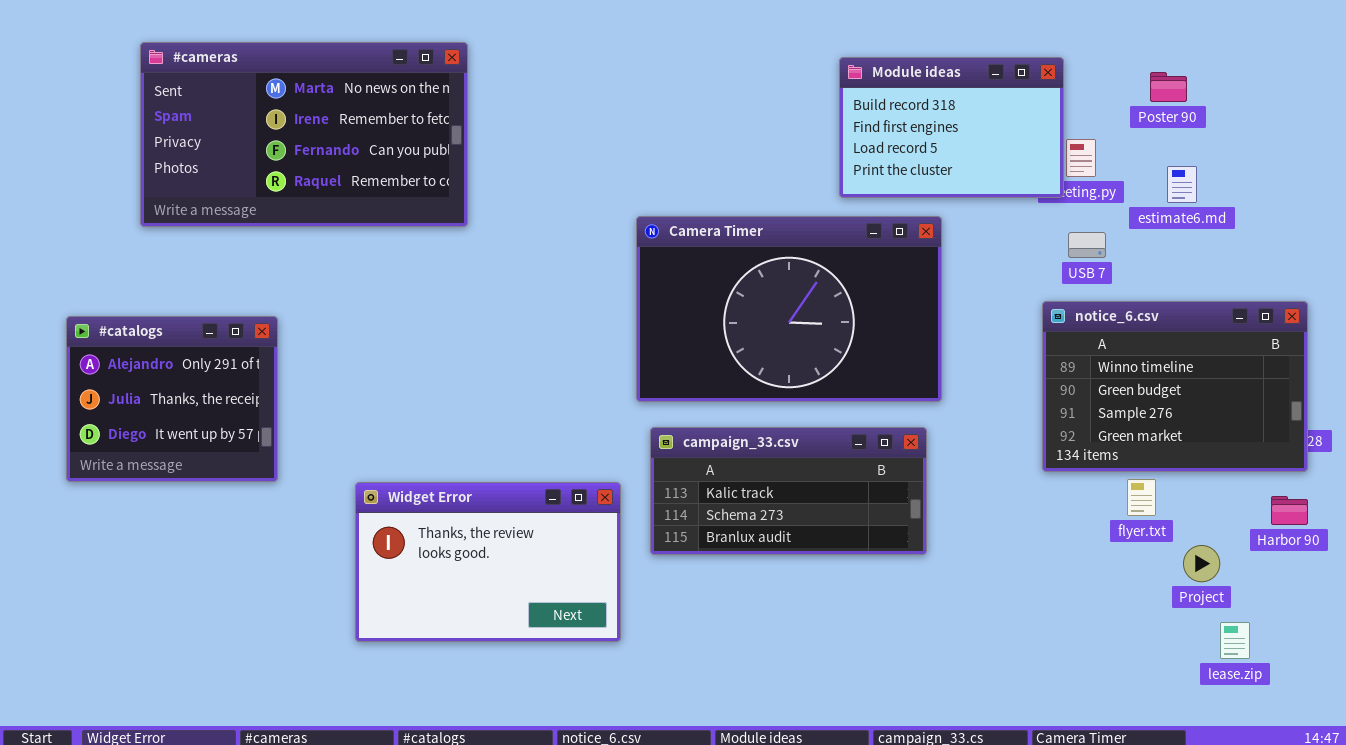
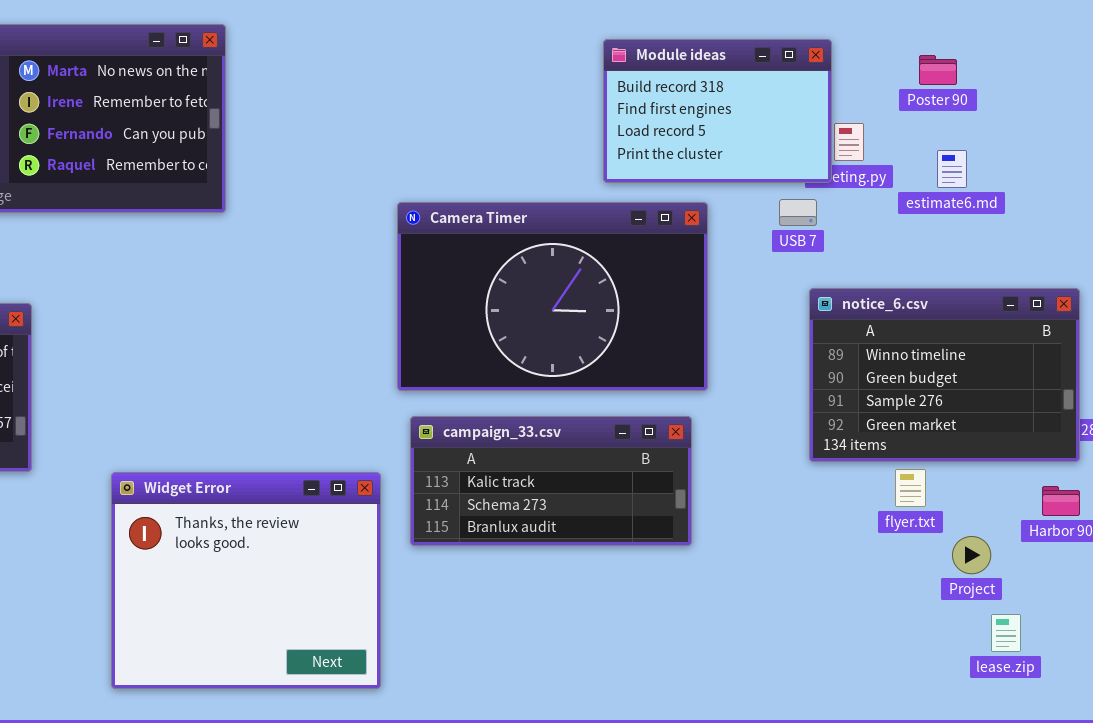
USB 7: [1068,232,1106,258] -> [779,199,817,226], moved
Widget Error: [355,482,621,642] -> [111,472,381,689], resized

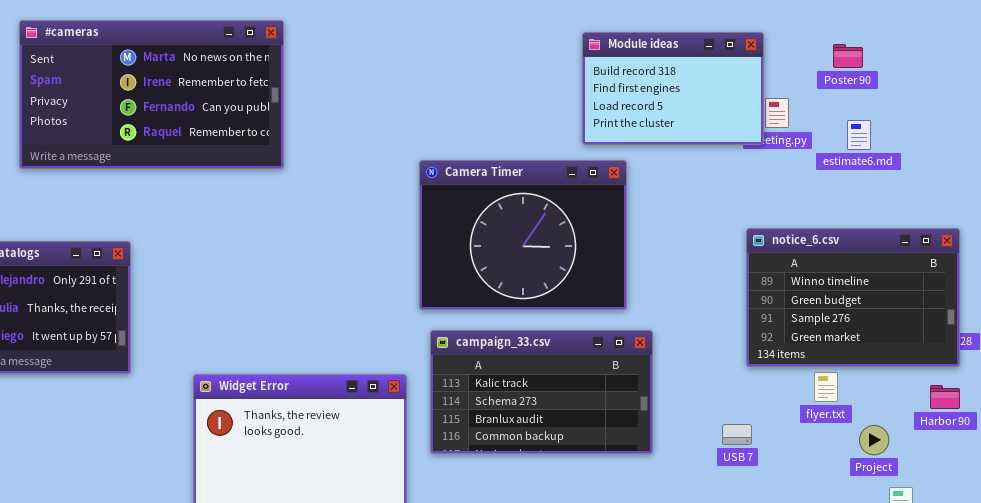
USB 7: [779,199,817,226] -> [722,424,752,445], moved
Camera Timer: [397,202,708,391] -> [419,160,627,310], resized
campaign_33.csv: [410,416,692,546] -> [430,330,653,454], resized

